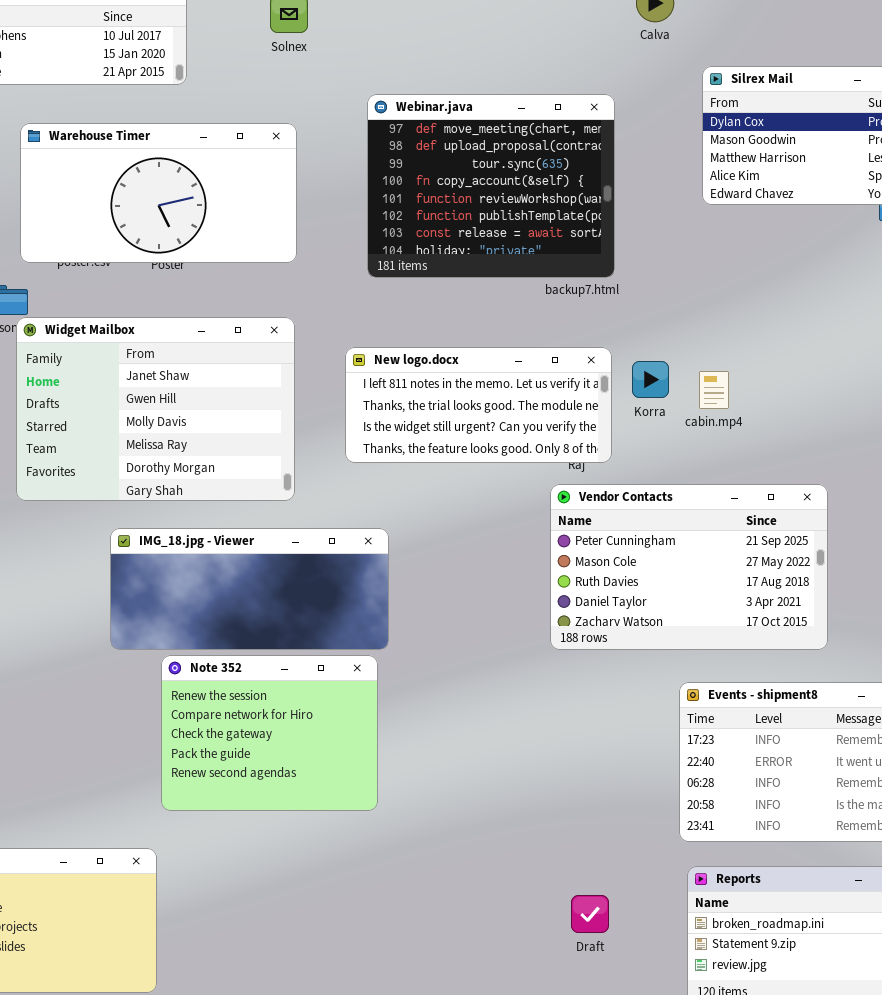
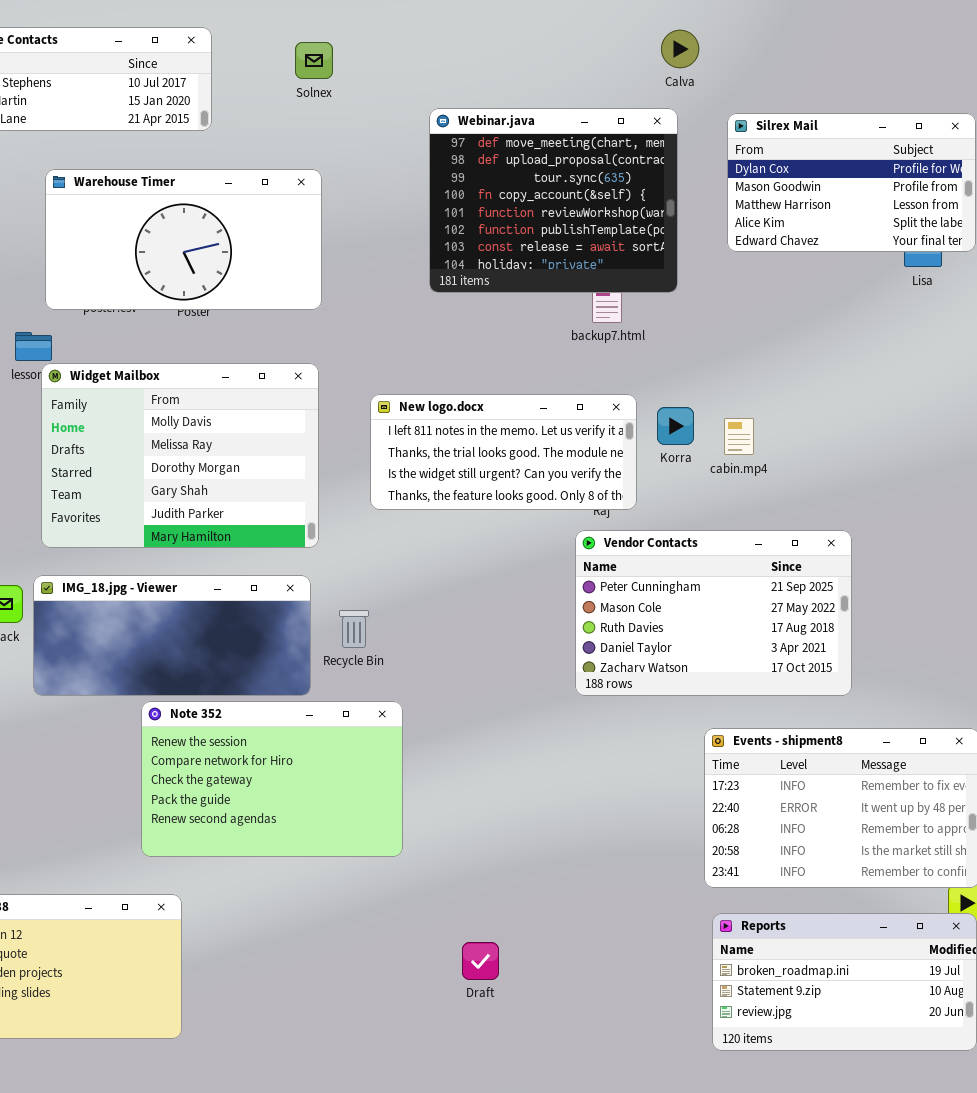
Webinar.java: [367,94,615,278] -> [429,108,678,293], moved
Widget Mailbox: [16,317,295,501] -> [41,363,319,548], scrolled down 2 rows
IMG_18.jpg - Viewer: [110,528,389,650] -> [33,575,311,696], moved
Note 352: [161,655,378,811] -> [141,701,403,857], resized
Draft: [571,895,609,933] -> [462,942,499,980], moved

